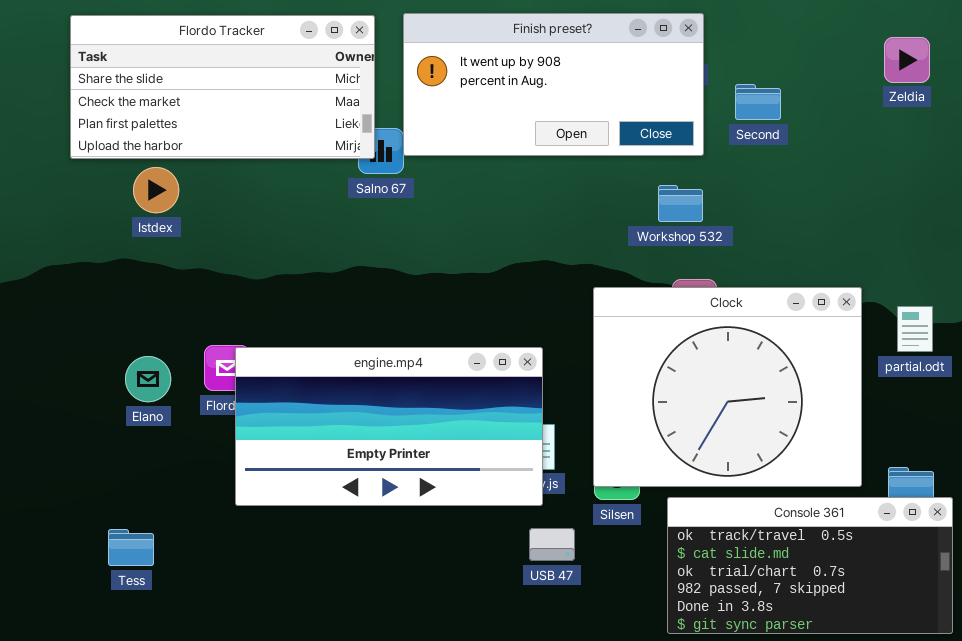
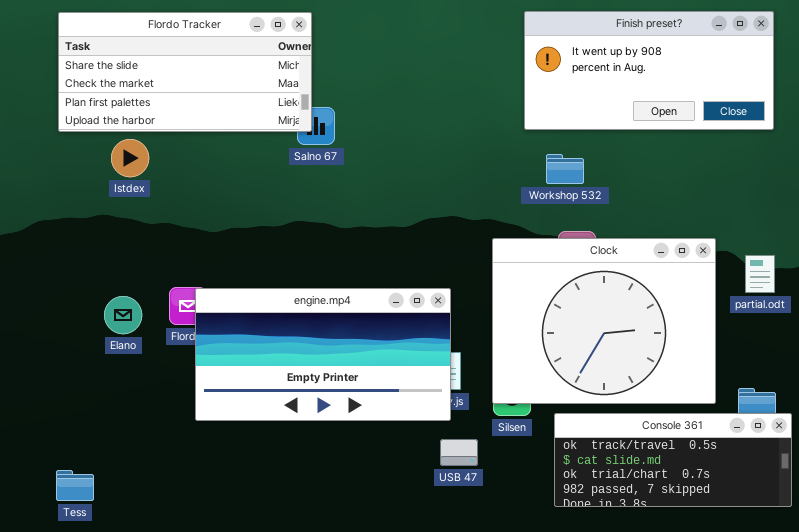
Finish preset?: [403,13,704,156] -> [524,11,774,130], moved
Console 361: [667,497,953,634] -> [554,413,792,507], resized
Tess: [108,529,154,566] -> [56,470,94,501], moved

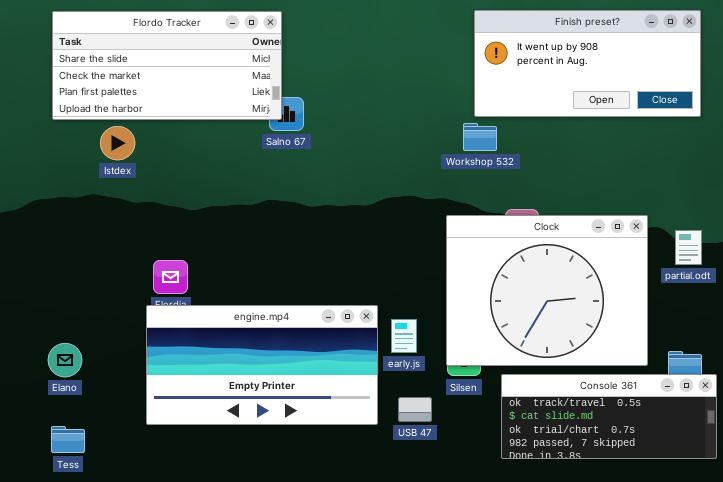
Workshop 532: [546,154,584,184] -> [463,123,497,151], moved
engine.mp4: [195,288,451,421] -> [146,305,378,425], moved
Elano: [104,296,142,334] -> [48,343,82,377], moved

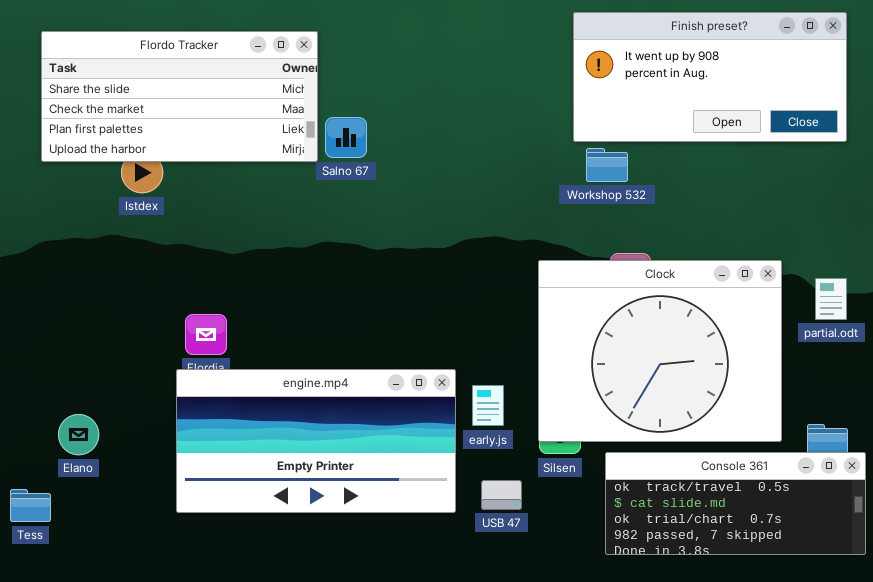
Flordo Tracker: [52,11,282,120] -> [41,31,318,162], moved
Workshop 532: [463,123,497,151] -> [586,148,628,182], moved
Tess: [51,426,85,453] -> [10,489,51,522], moved

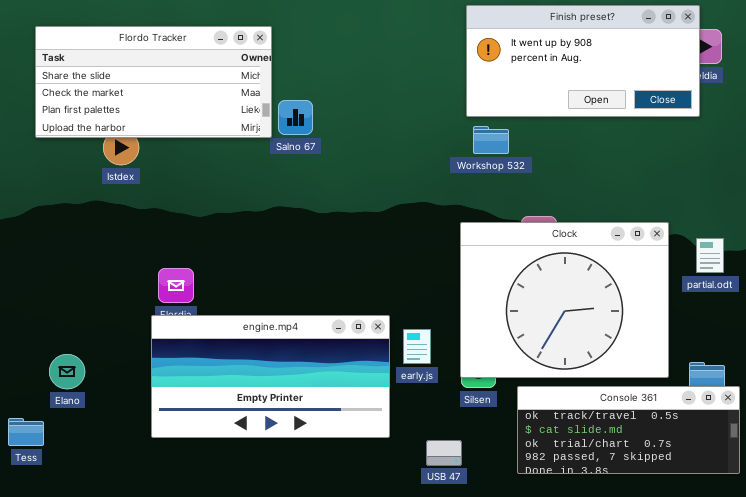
Finish preset?: [573,12,847,142] -> [466,5,700,117], moved
Workshop 532: [586,148,628,182] -> [473,126,509,154], moved
USB 47: [481,480,522,510] -> [426,440,462,466], moved

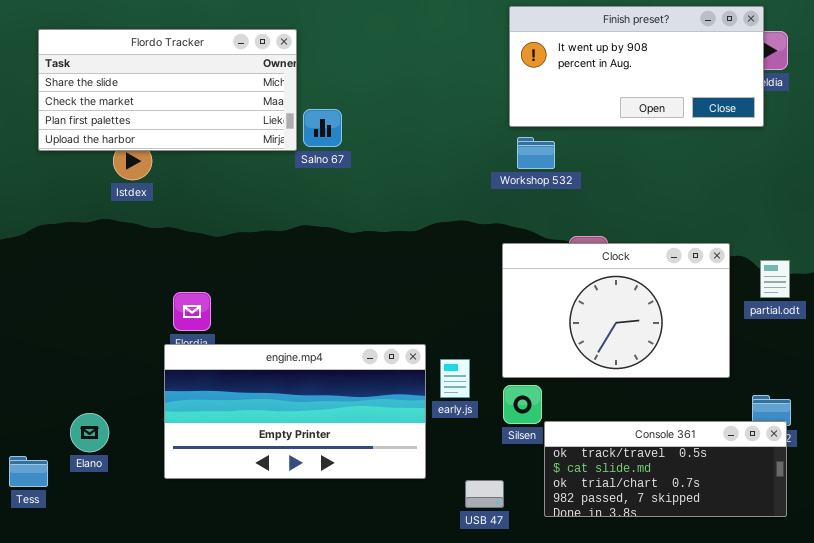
Clock: [460,222,669,378] -> [502,243,730,378], resized
Elano: [49,354,85,389] -> [70,413,109,452], moved
Console 361: [517,386,740,474] -> [544,421,787,517], moved

